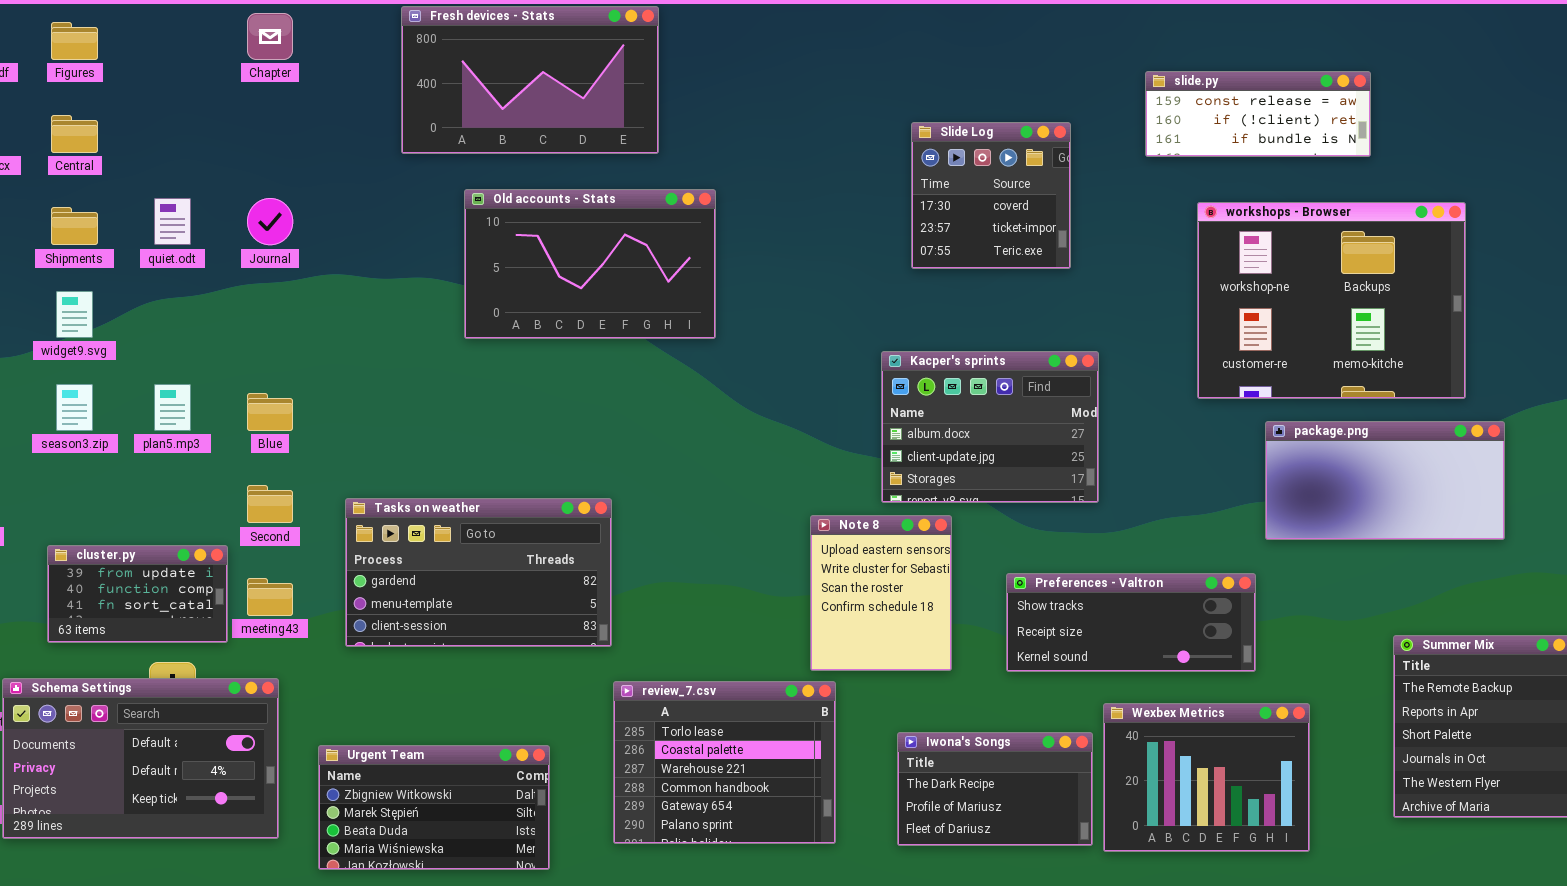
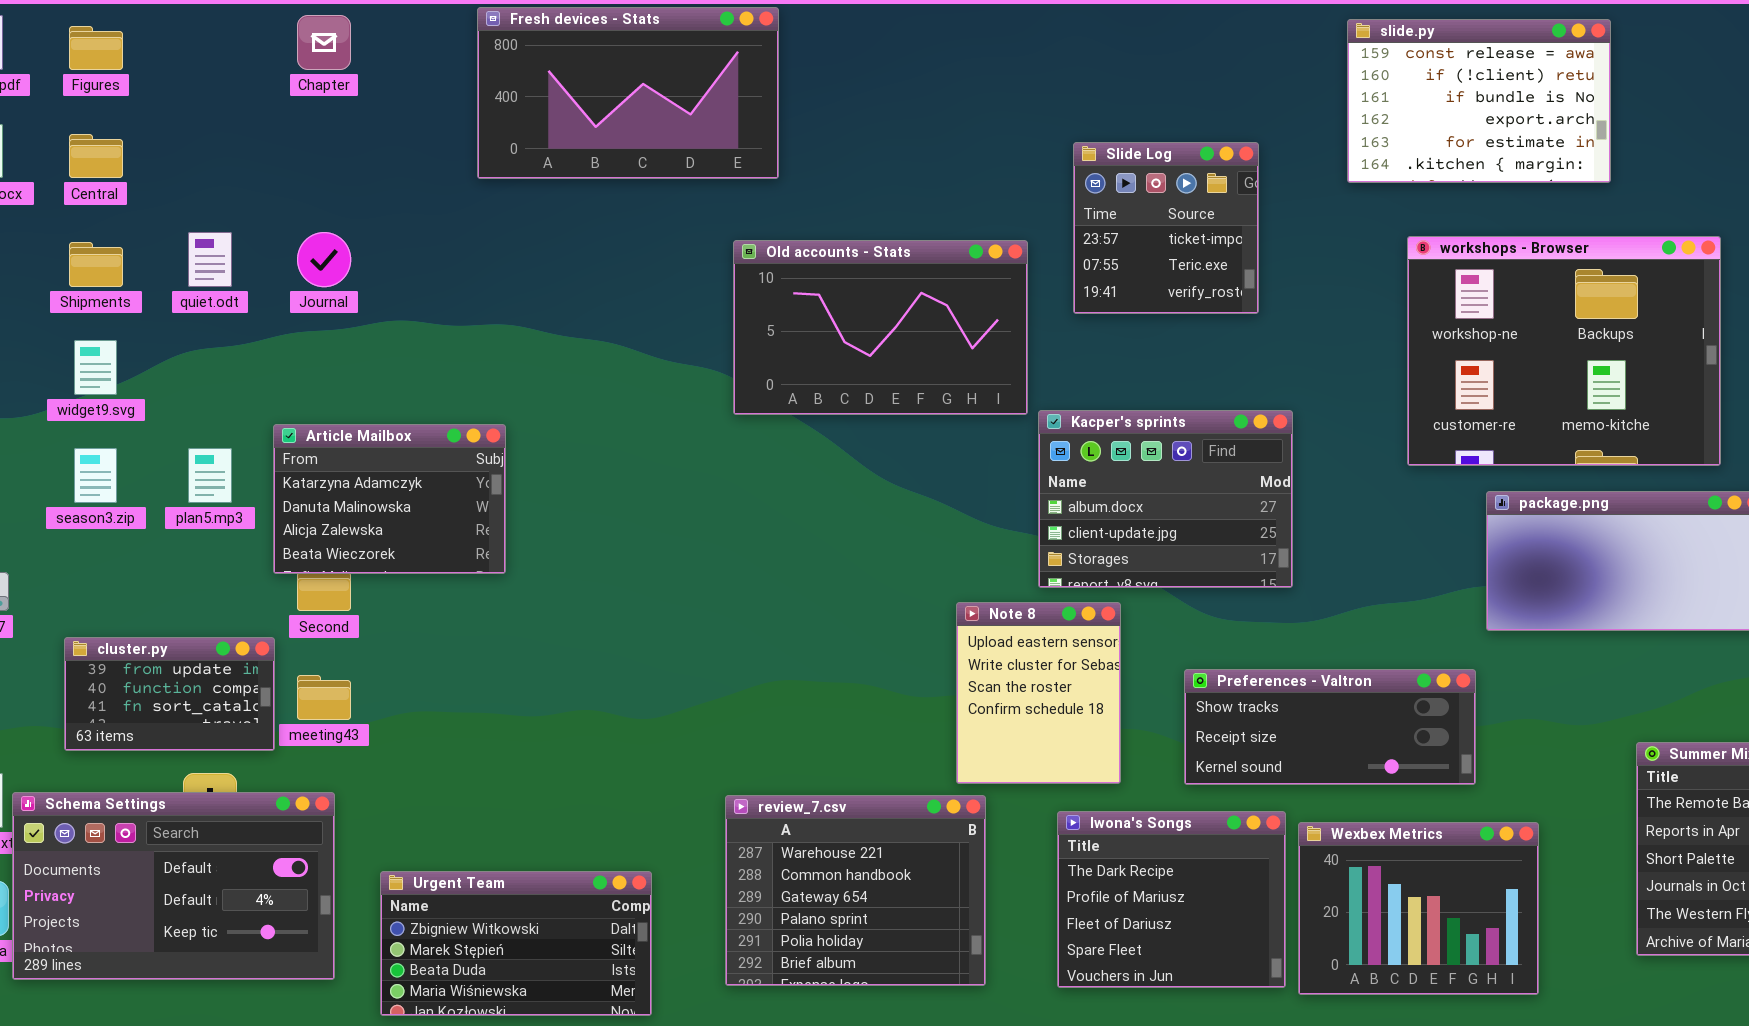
slide.py: [1145,71,1371,157] -> [1347,19,1611,183], resized
Slide Log: [911,122,1071,269] -> [1073,142,1259,314], scrolled down 1 row
Old accounts - Stats: [464,189,716,339] -> [733,240,1028,415], moved
Article Mailbox: none -> [273,424,506,574], opened
Tasks on weather: [345,498,612,647] -> none, closed
review_7.csv: [613,681,836,844] -> [725,795,986,986], scrolled down 2 rows
Iwona's Songs: [897,732,1093,846] -> [1057,811,1286,988], resized

